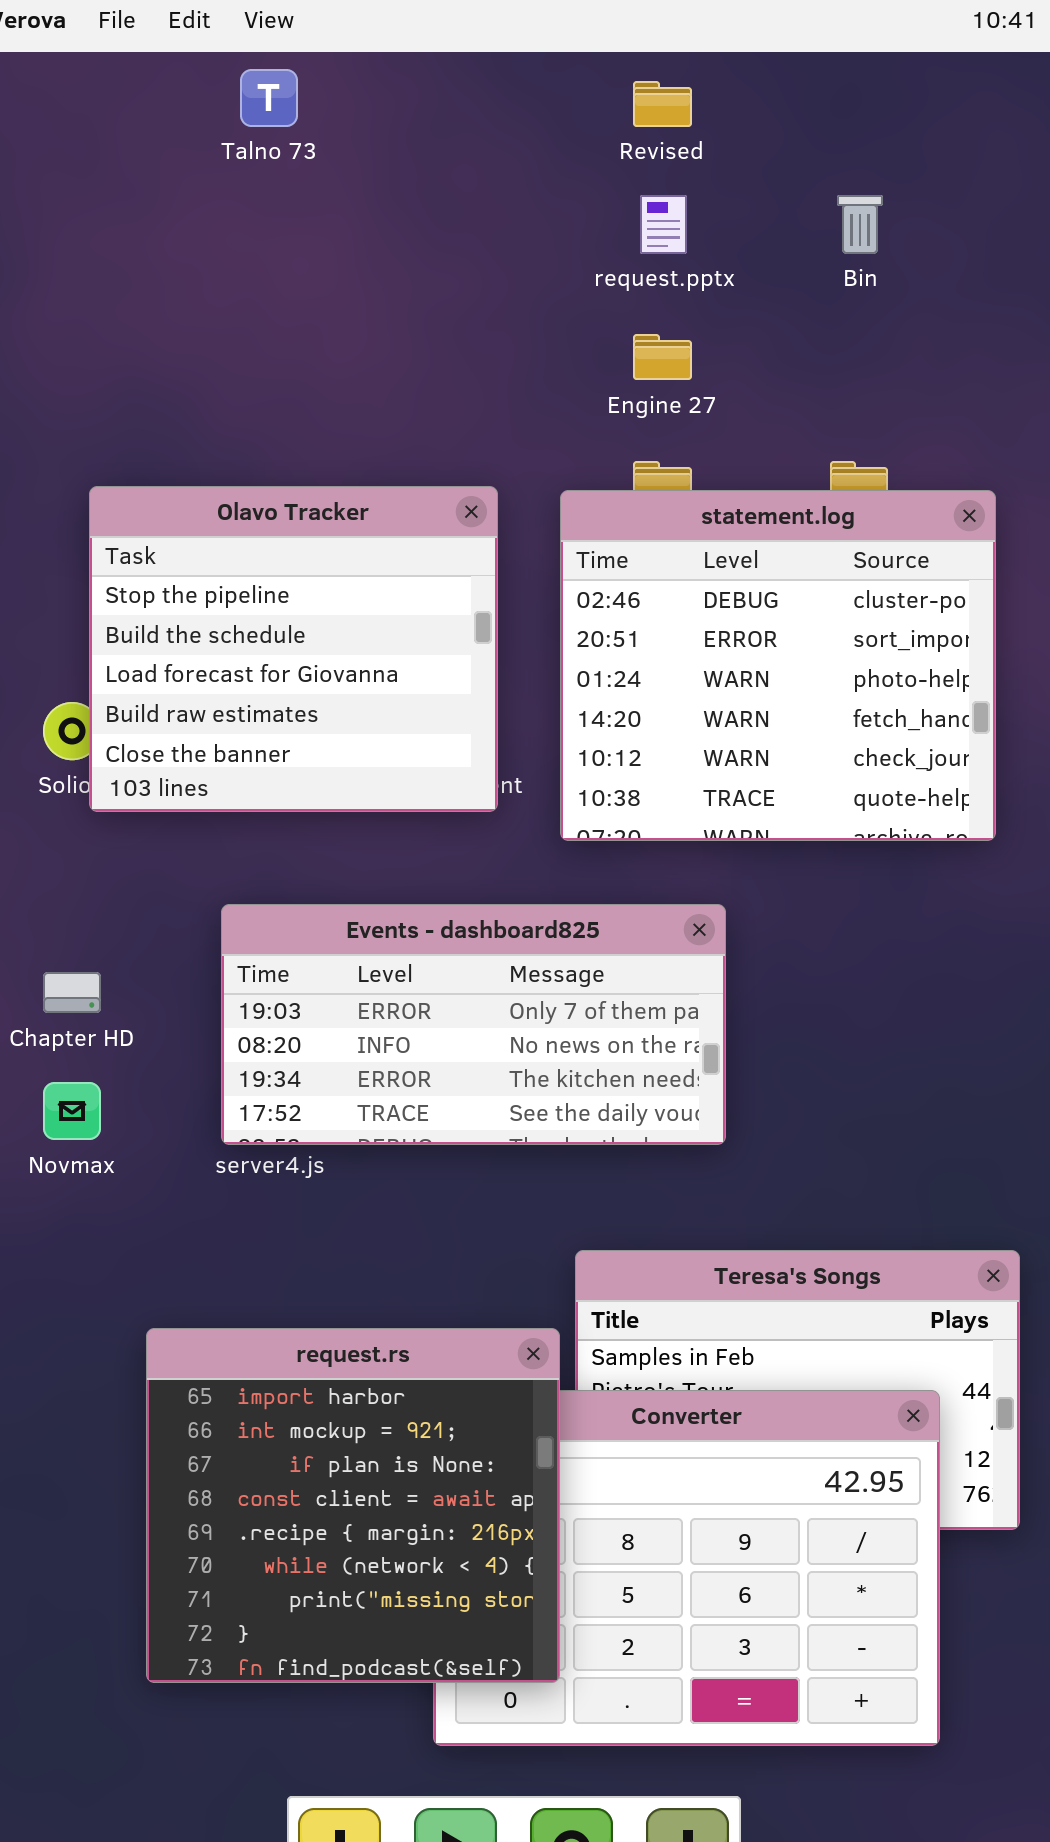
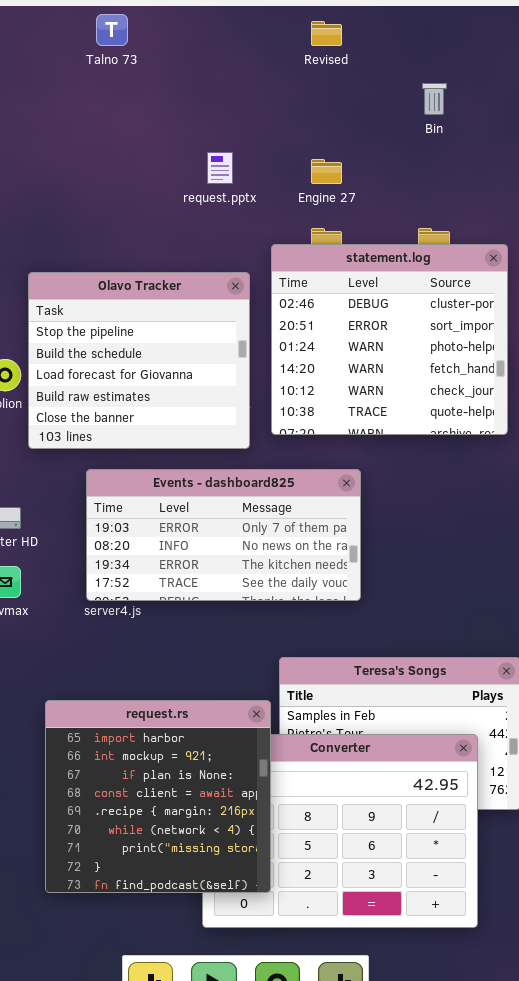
request.pptx: [640,195,687,254] -> [207,152,233,184], moved
Olavo Tracker: [89,486,498,812] -> [28,272,250,449], moved

